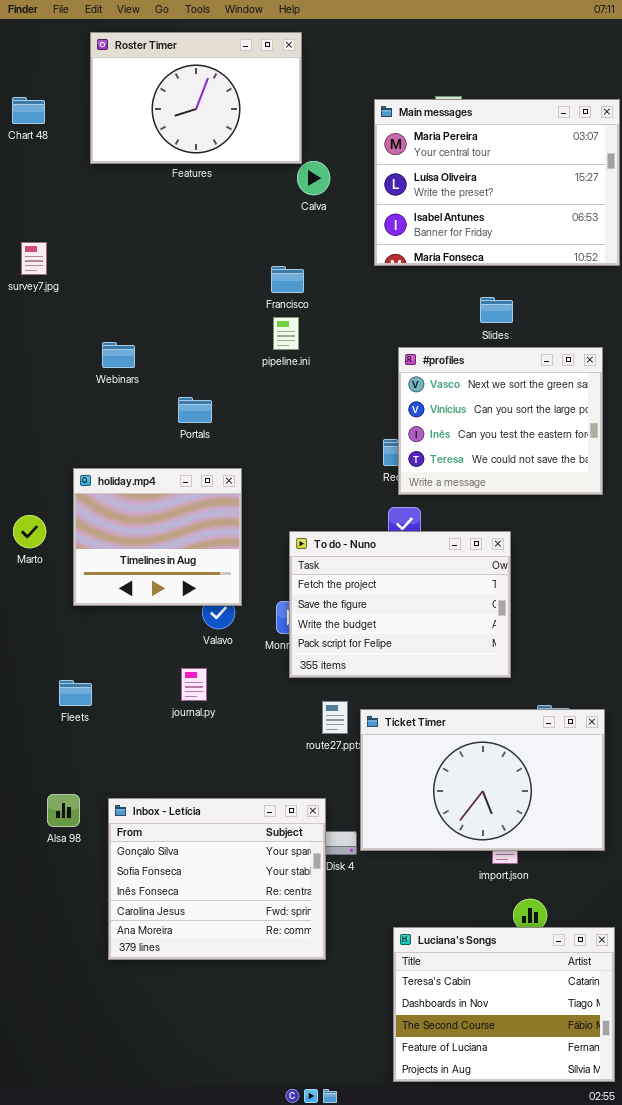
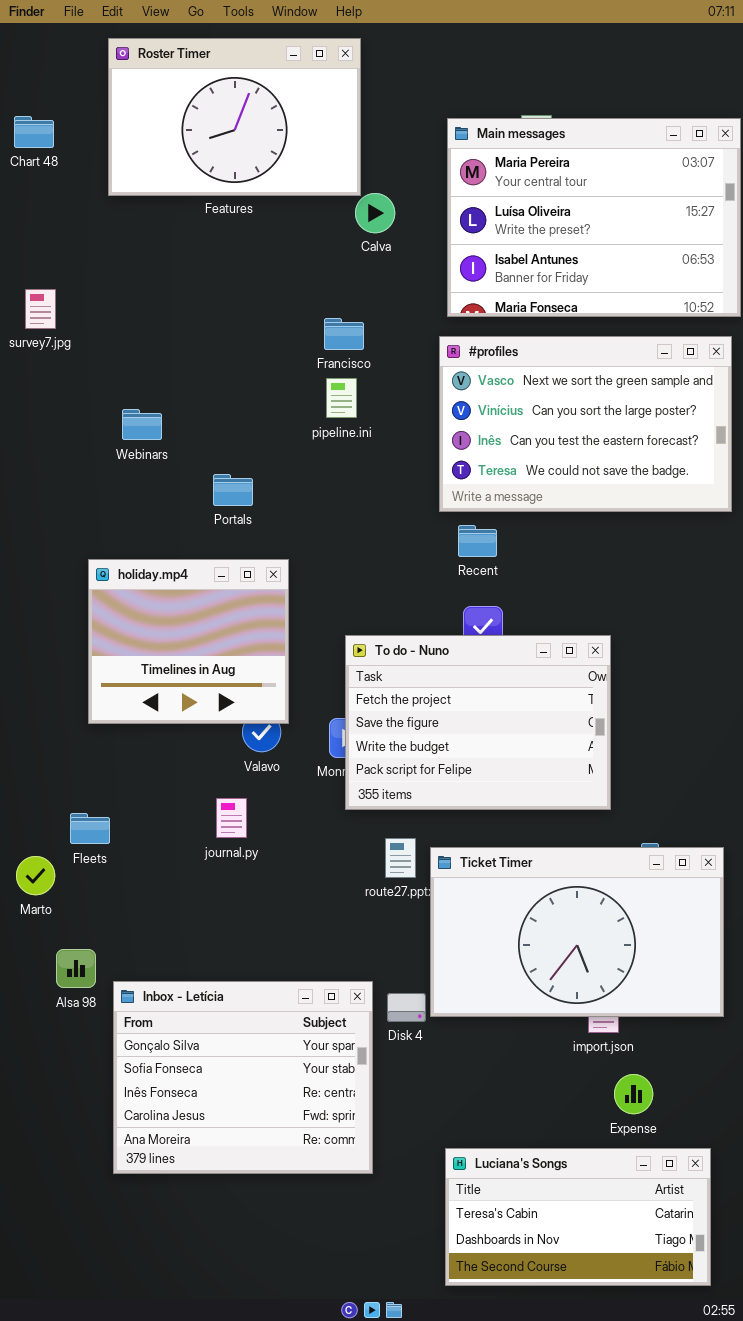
#profiles: [398,347,603,495] -> [439,336,732,512], moved, resized
Marto: [13,515,46,548] -> [16,856,55,895], moved
Inbox - Letícia: [108,798,326,960] -> [113,981,373,1174], moved
Luciana's Songs: [393,927,615,1082] -> [445,1148,711,1286], moved, resized

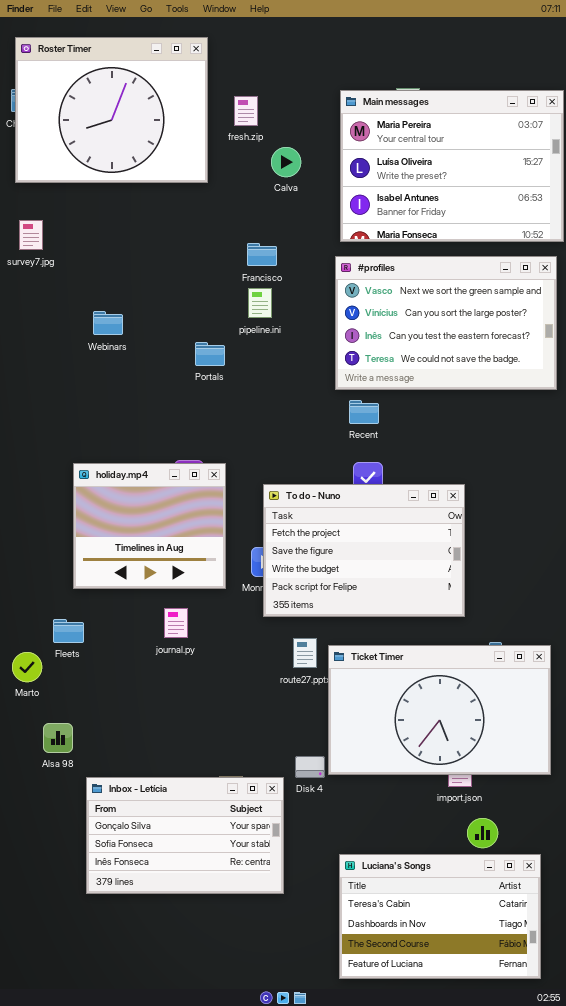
Roster Timer: [108,38,361,196] -> [15,37,208,183], moved, resized
Portals: [213,474,253,506] -> [195,342,225,366], moved
holiday.mp4: [88,559,289,724] -> [73,463,226,589], moved
Inbox - Letícia: [113,981,373,1174] -> [86,777,284,894], resized
Luciana's Songs: [445,1148,711,1286] -> [339,854,541,979], resized

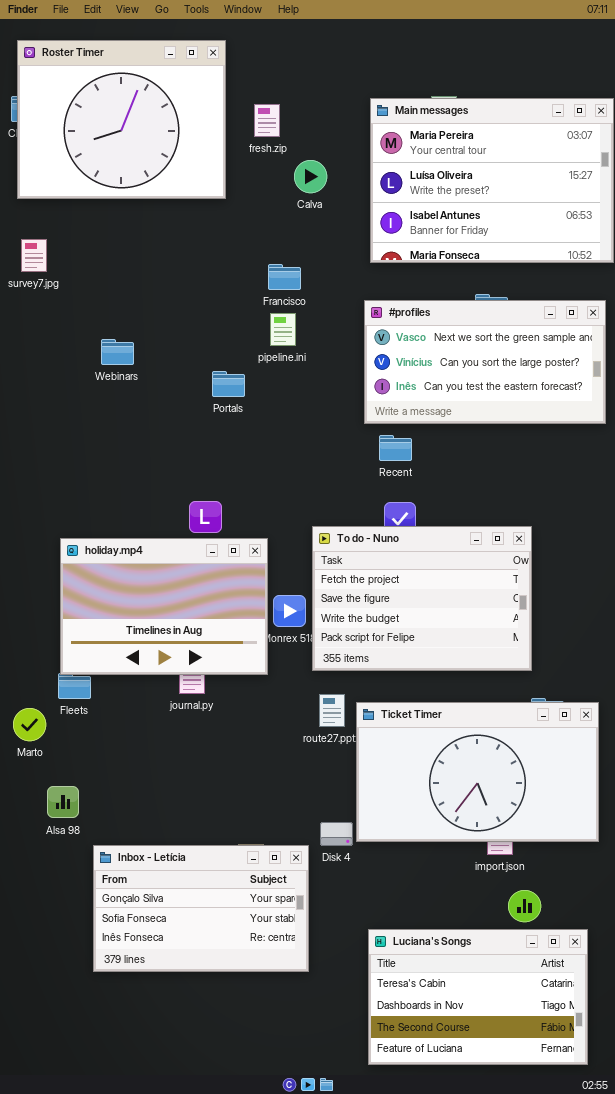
#profiles: [335,256,557,390] -> [364,300,606,424], resized
holiday.mp4: [73,463,226,589] -> [60,538,268,675], moved, resized
To do - Nuno: [263,484,465,617] -> [312,526,532,671], moved

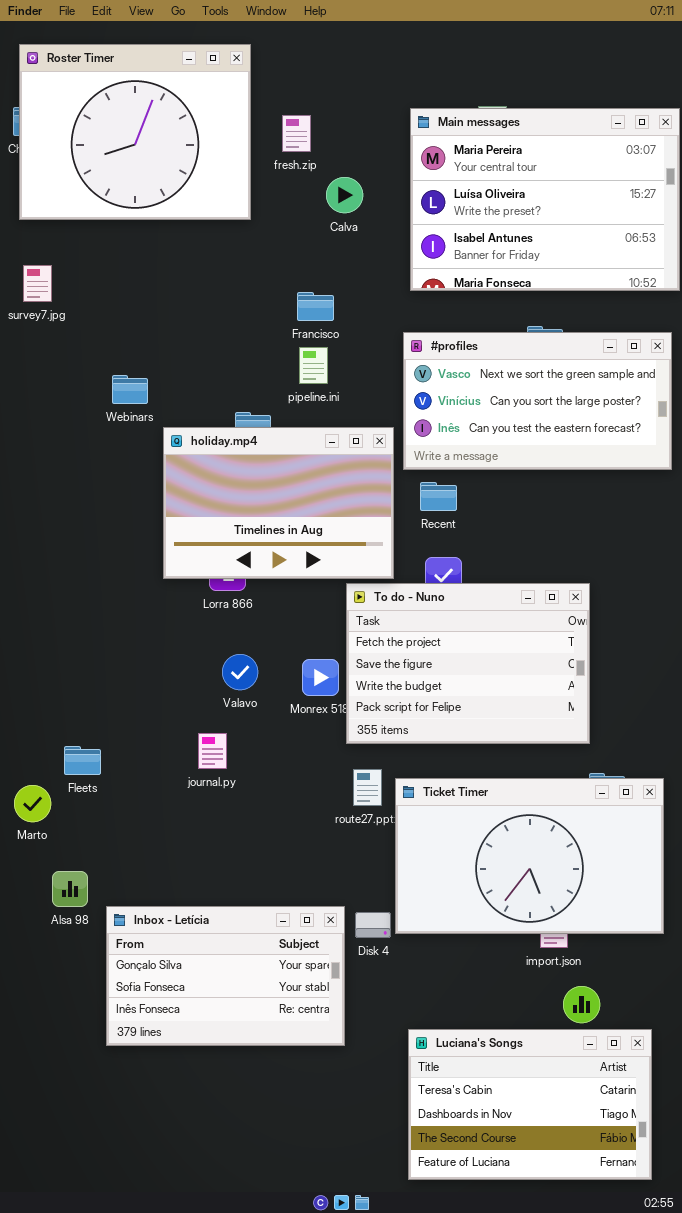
holiday.mp4: [60,538,268,675] -> [163,427,394,579], moved
Inbox - Letícia: [93,845,309,972] -> [106,906,345,1046], moved

